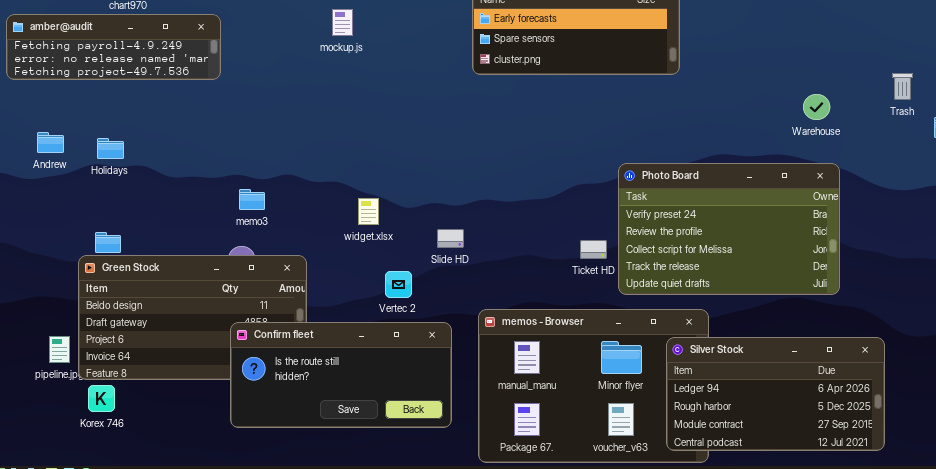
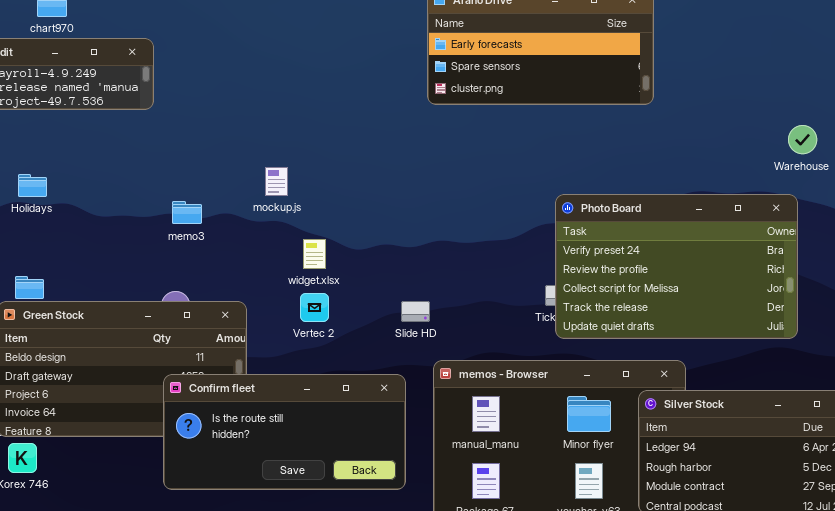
mockup.js: [332,9,353,36] -> [265,167,288,196], moved
Photo Board: [618,163,840,295] -> [555,194,798,339], moved
memo3: [239,189,265,210] -> [172,201,202,224], moved
Slide HD: [437,229,464,248] -> [401,301,430,322], moved
Vertec 2: [385,271,412,298] -> [300,293,329,322], moved

